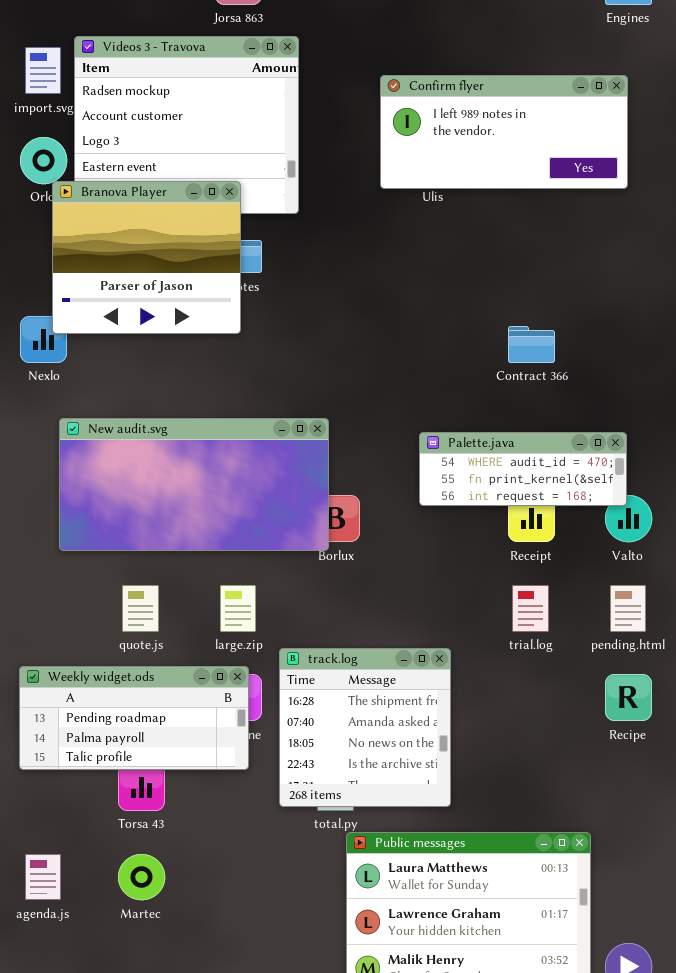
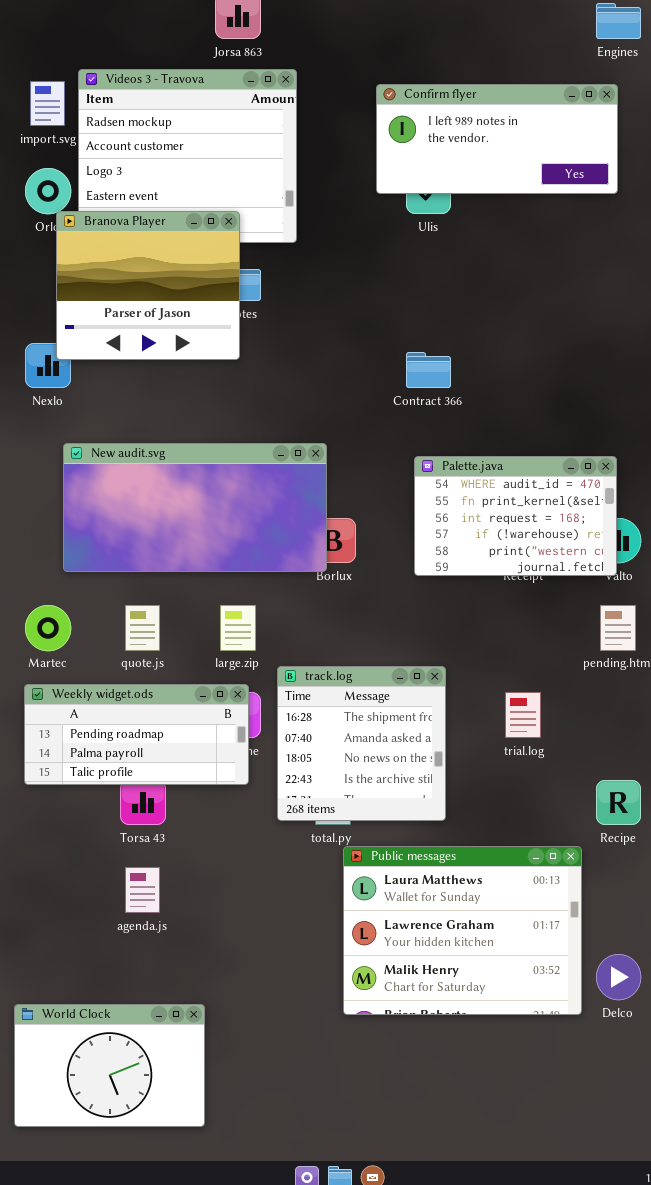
Confirm flyer: [380,75,628,189] -> [376,84,618,194], moved
Contract 366: [508,326,555,363] -> [406,352,451,388], moved
Palette.java: [419,432,627,506] -> [414,456,617,576], resized
trial.log: [512,585,549,632] -> [505,692,541,738], moved
Recipe: [605,674,652,721] -> [596,780,641,825], moved
agenda.js: [25,854,61,900] -> [125,867,160,913], moved
Martec: [118,854,165,900] -> [25,605,71,651], moved

